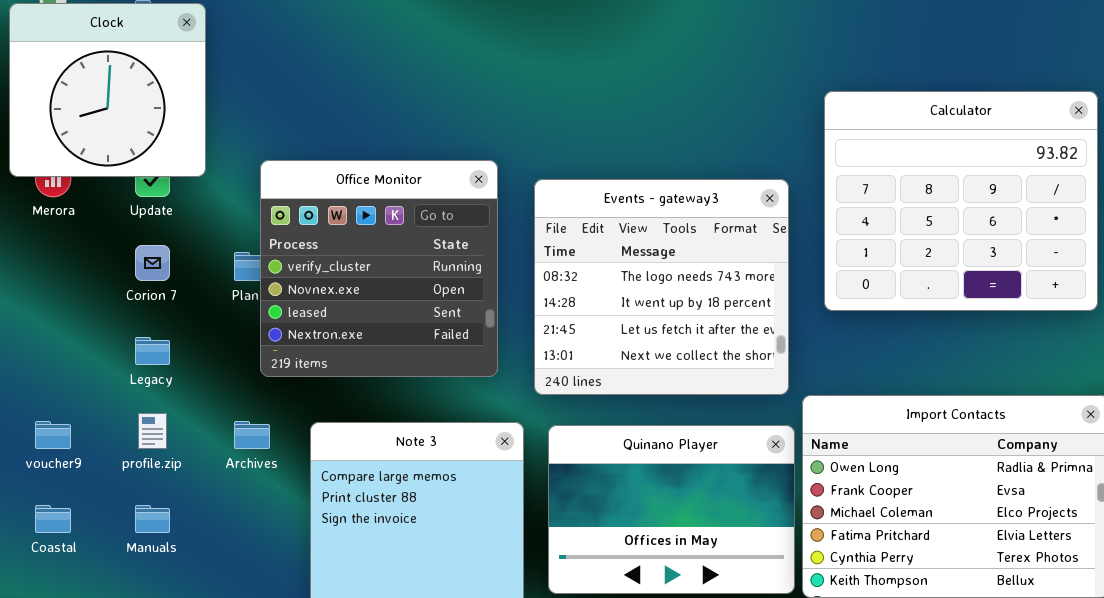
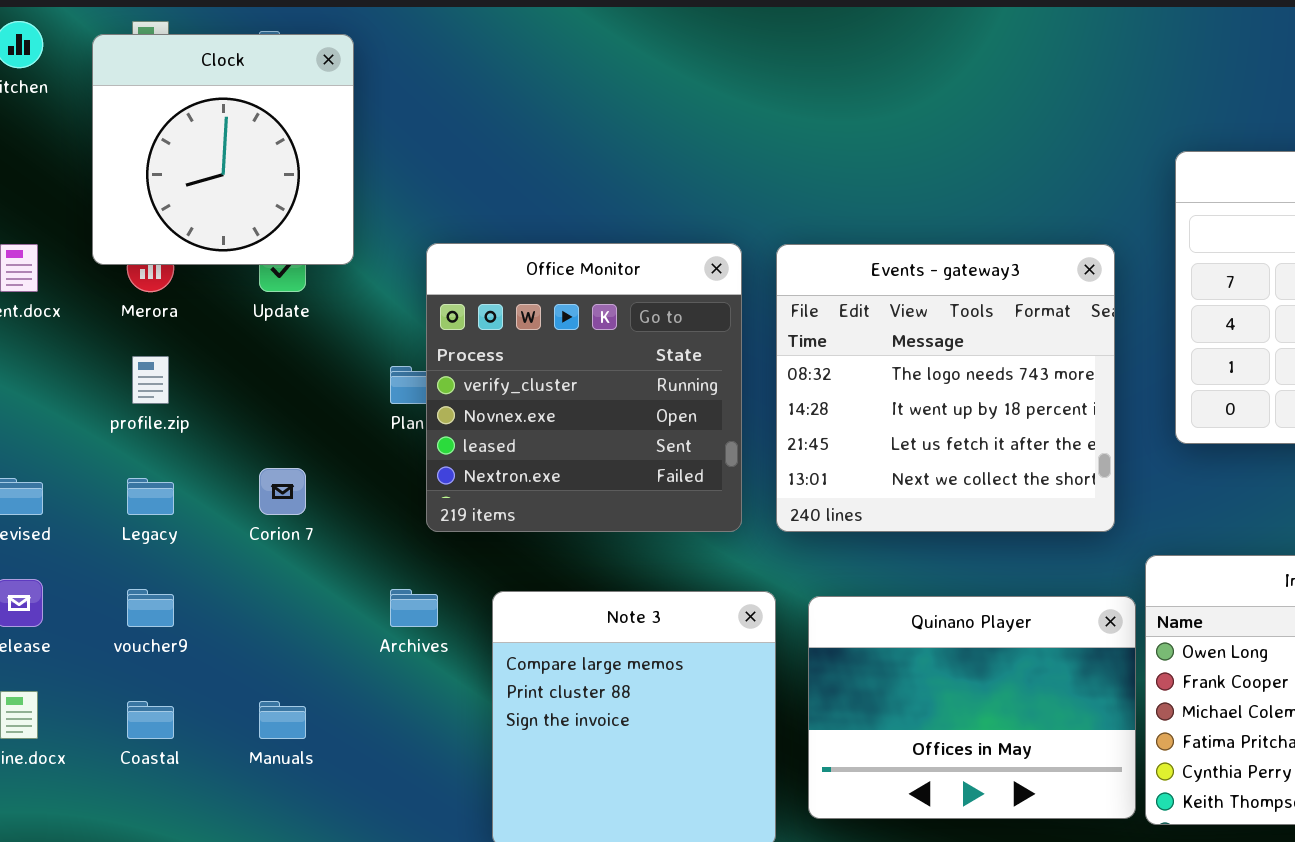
Events - gateway3: [534,179,789,395] -> [776,244,1115,532], moved
Corion 7: [135,245,170,281] -> [259,468,306,515], moved
Legacy: [135,337,170,365] -> [127,478,174,515], moved
profile.zip: [138,413,167,449] -> [132,356,169,404], moved

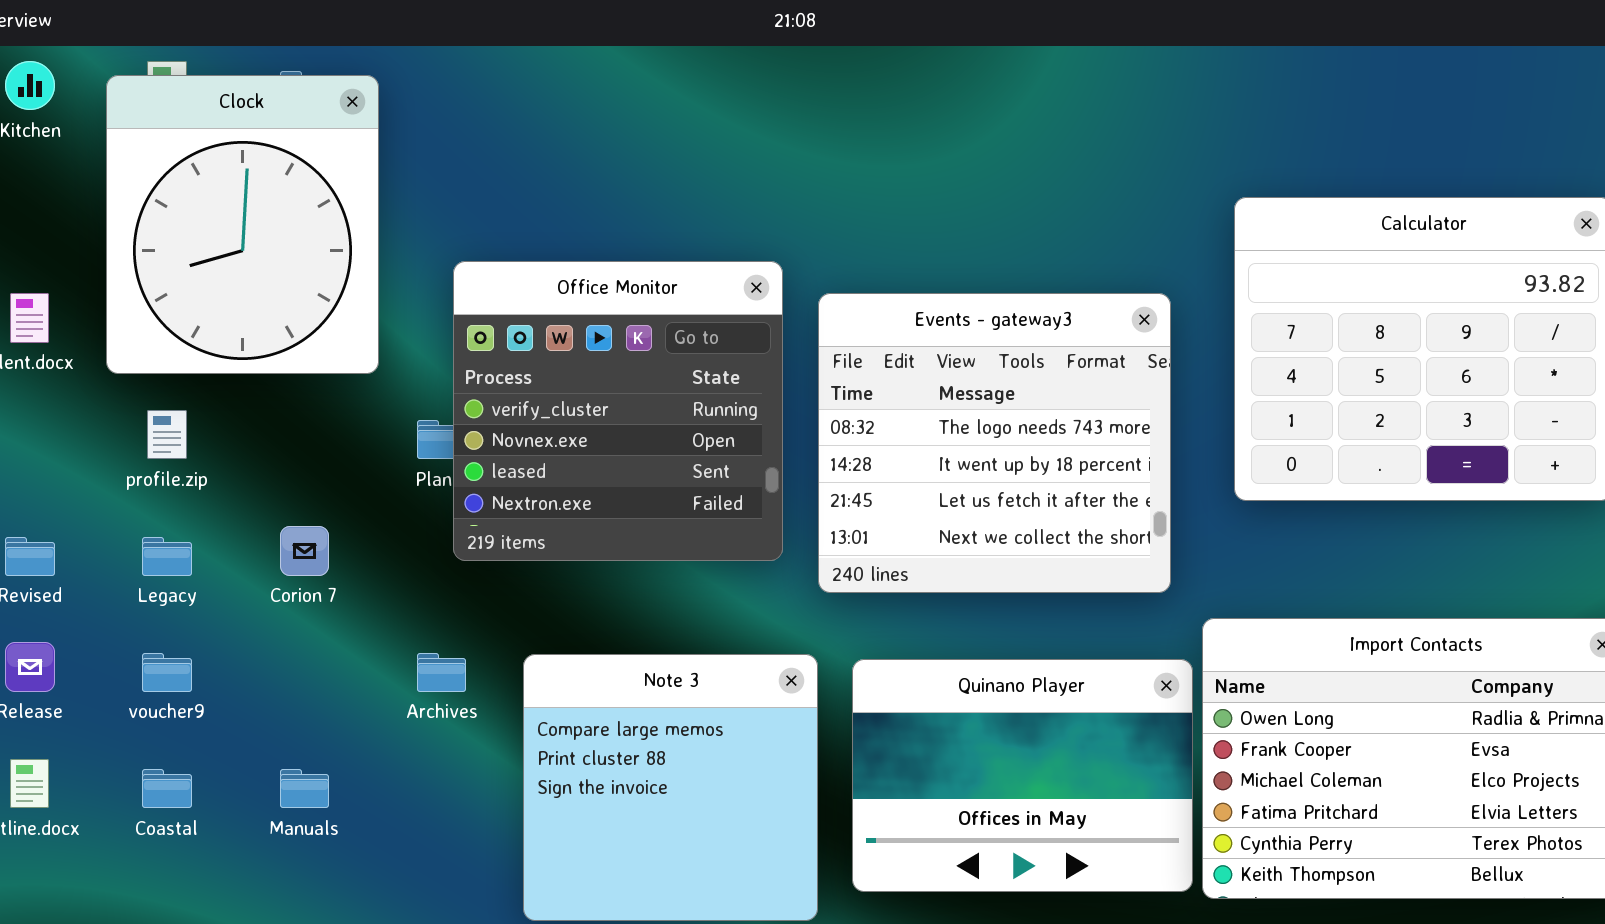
Clock: [92,34,354,265] -> [106,75,379,374], resized
Office Monitor: [426,243,742,532] -> [453,261,783,561], moved

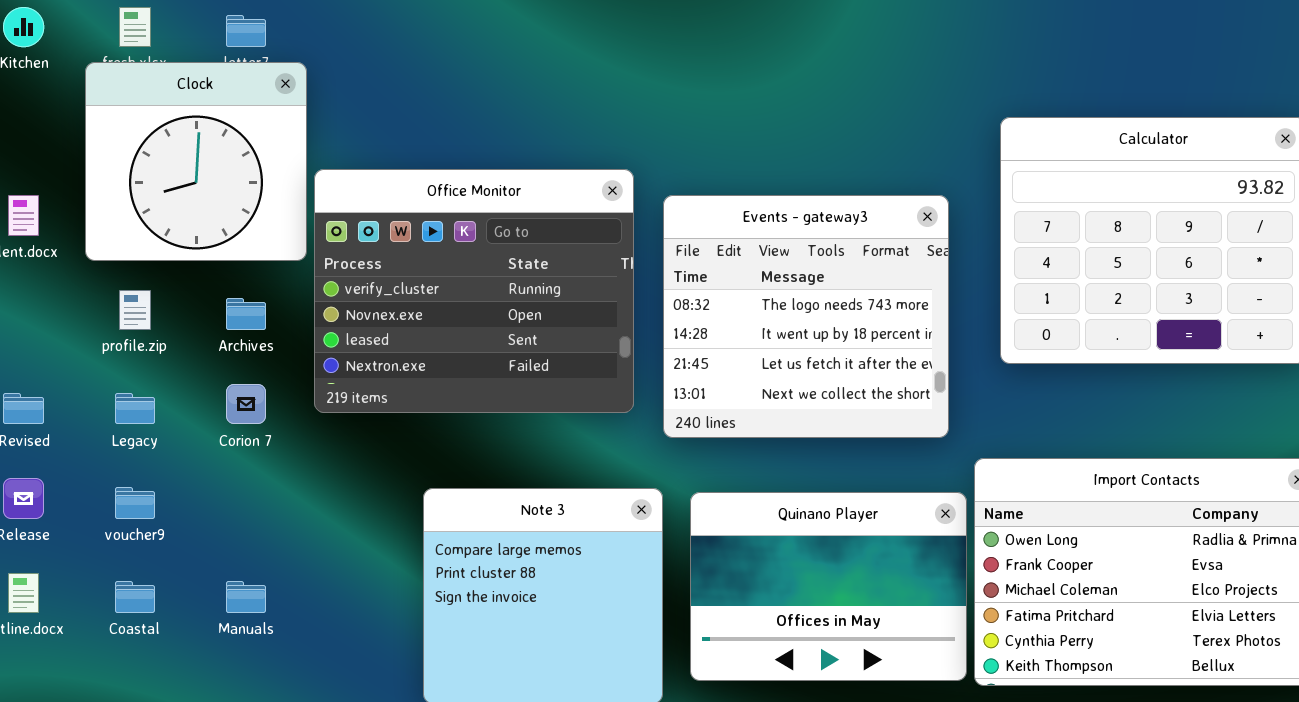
Clock: [106,75,379,374] -> [85,62,307,261], resized
Office Monitor: [453,261,783,561] -> [314,169,634,413], resized
Archives: [417,653,466,692] -> [226,298,266,330], moved

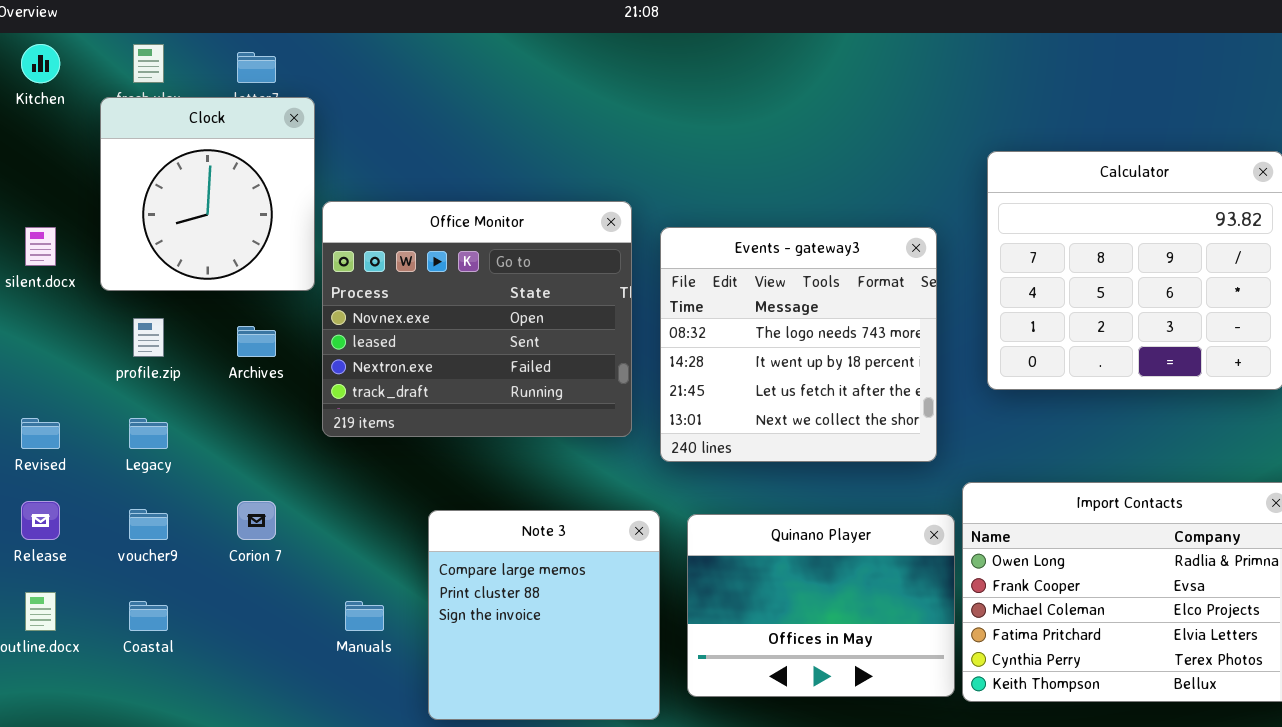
Office Monitor: [314,169,634,413] -> [322,201,632,437], scrolled down 1 row
Corion 7: [226,384,266,424] -> [237,501,276,540], moved
Manuals: [226,581,266,613] -> [345,601,384,631], moved

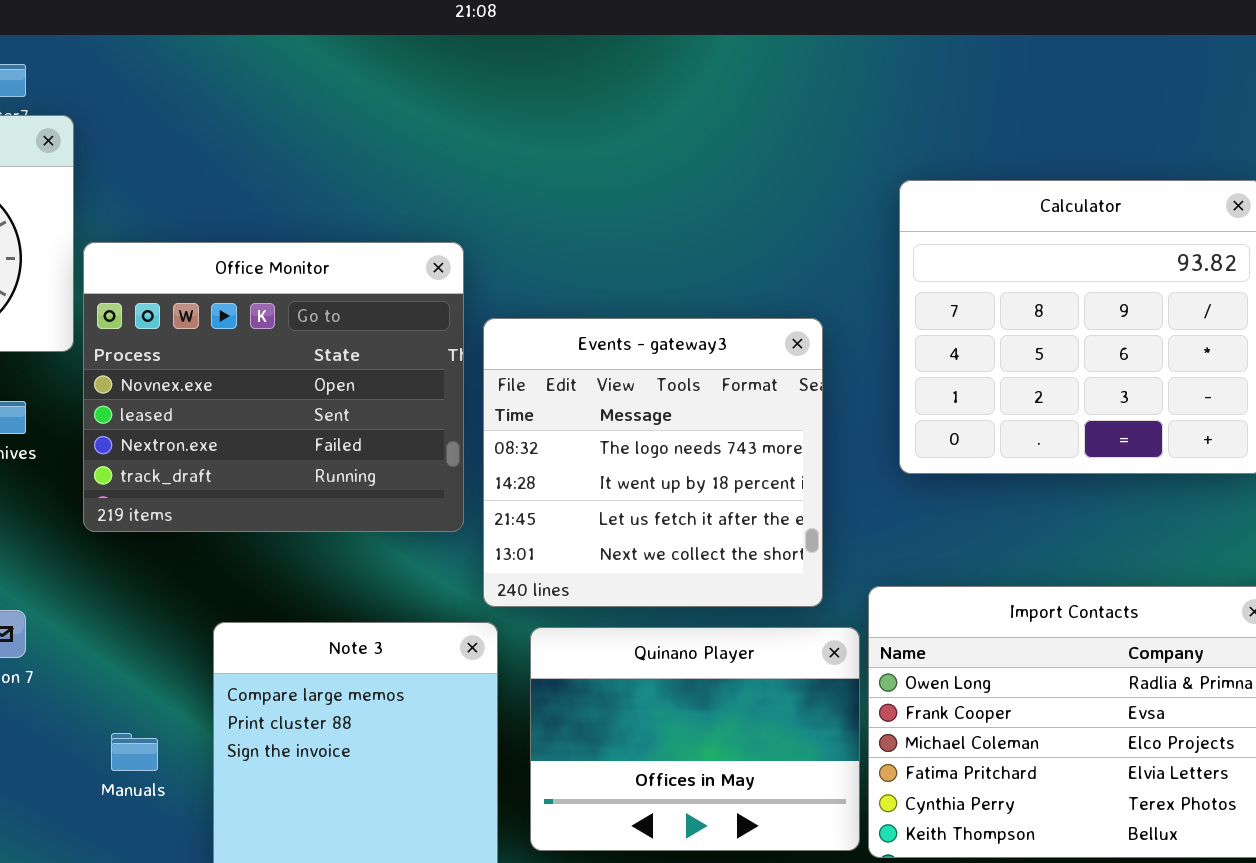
Events - gateway3: [660,227,937,462] -> [483,318,823,607], moved

